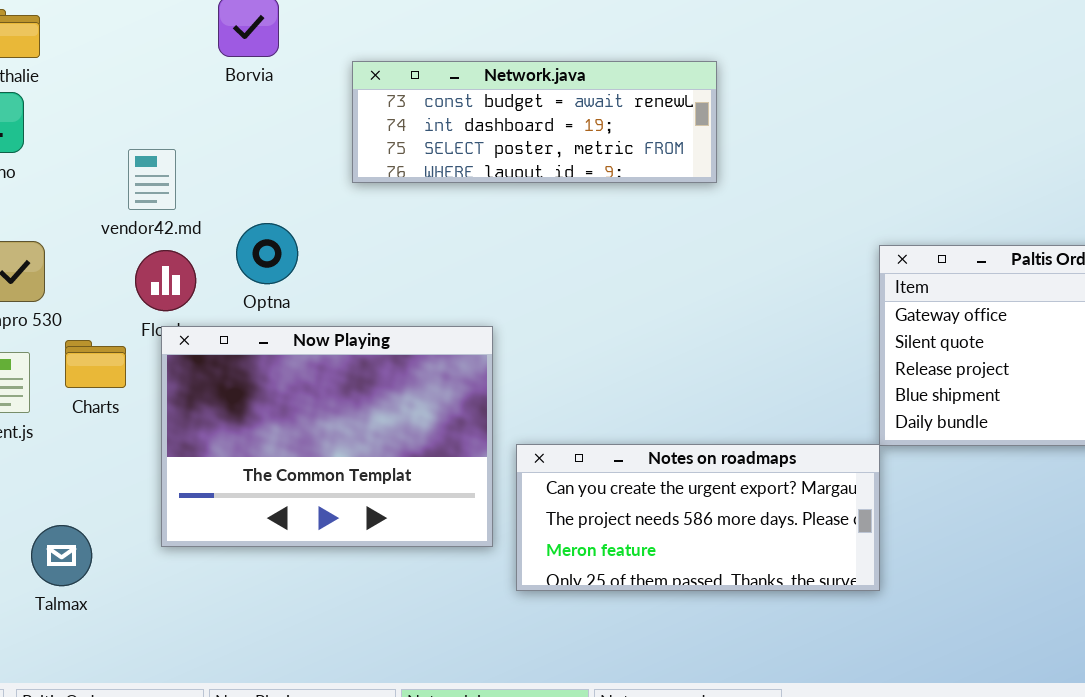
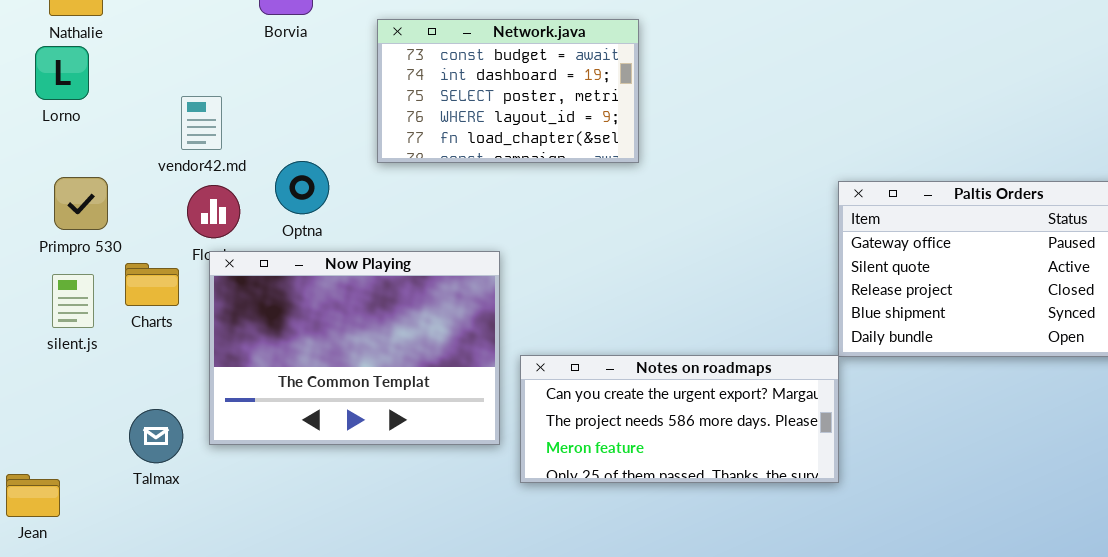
Network.java: [352,61,717,183] -> [377,19,639,163], resized
Talmax: [31,525,92,586] -> [129,409,183,463], moved

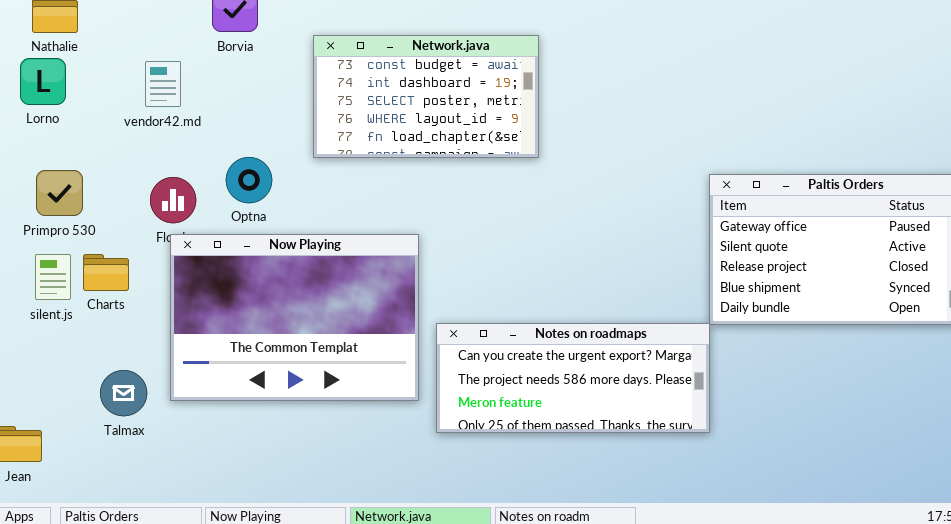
vendor42.md: [181,96,222,150] -> [145,61,181,107], moved
Charts: [125,263,179,306] -> [83,254,129,291], moved

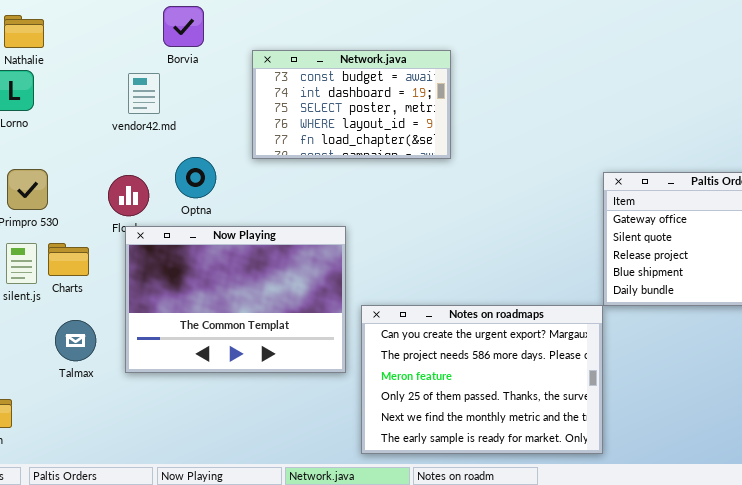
vendor42.md: [145,61,181,107] -> [128,73,160,114], moved
Notes on roadmaps: [436,323,710,433] -> [361,305,603,454], resized
Talmax: [100,370,147,416] -> [55,320,96,361], moved

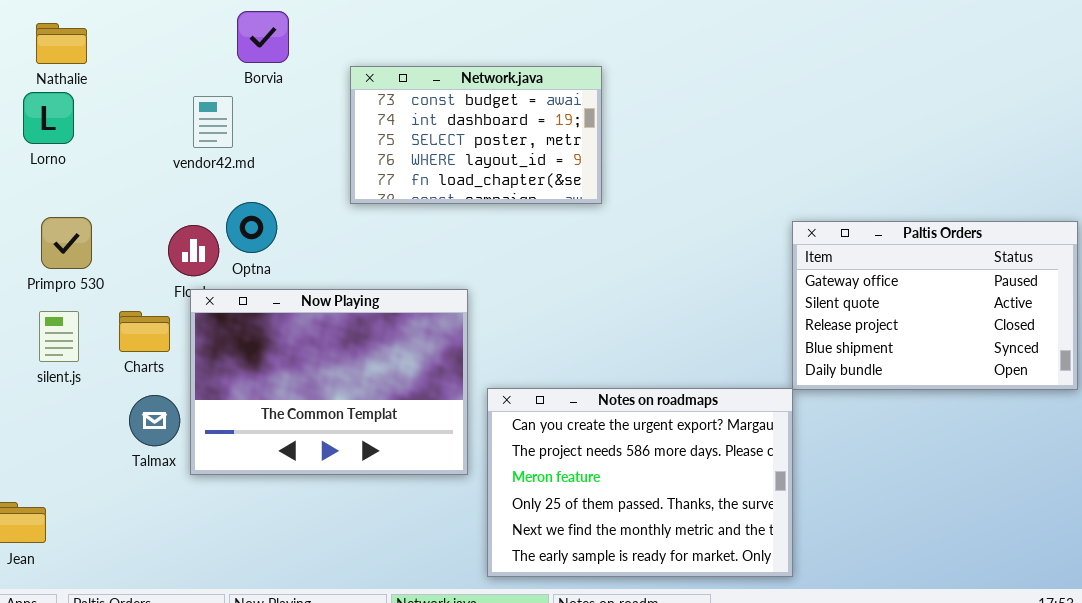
Optna: [175,157,216,198] -> [226,202,277,253], moved
Charts: [48,243,89,276] -> [119,311,170,352], moved
Talmax: [55,320,96,361] -> [129,395,180,446], moved

